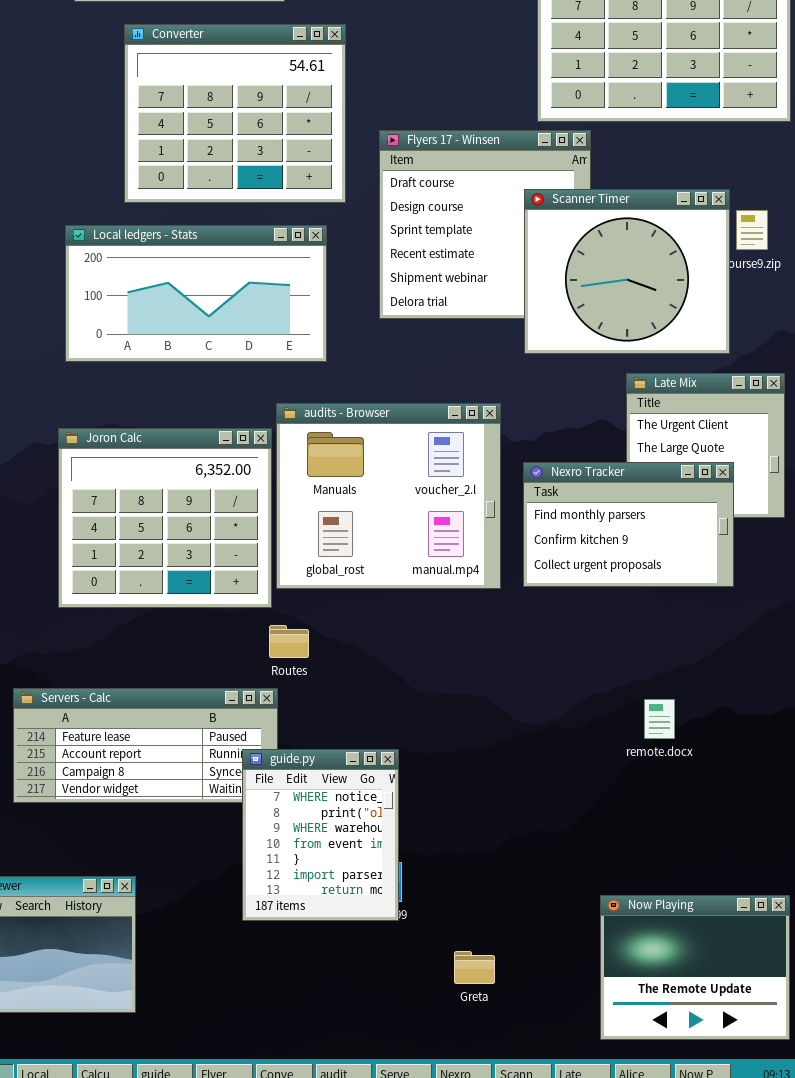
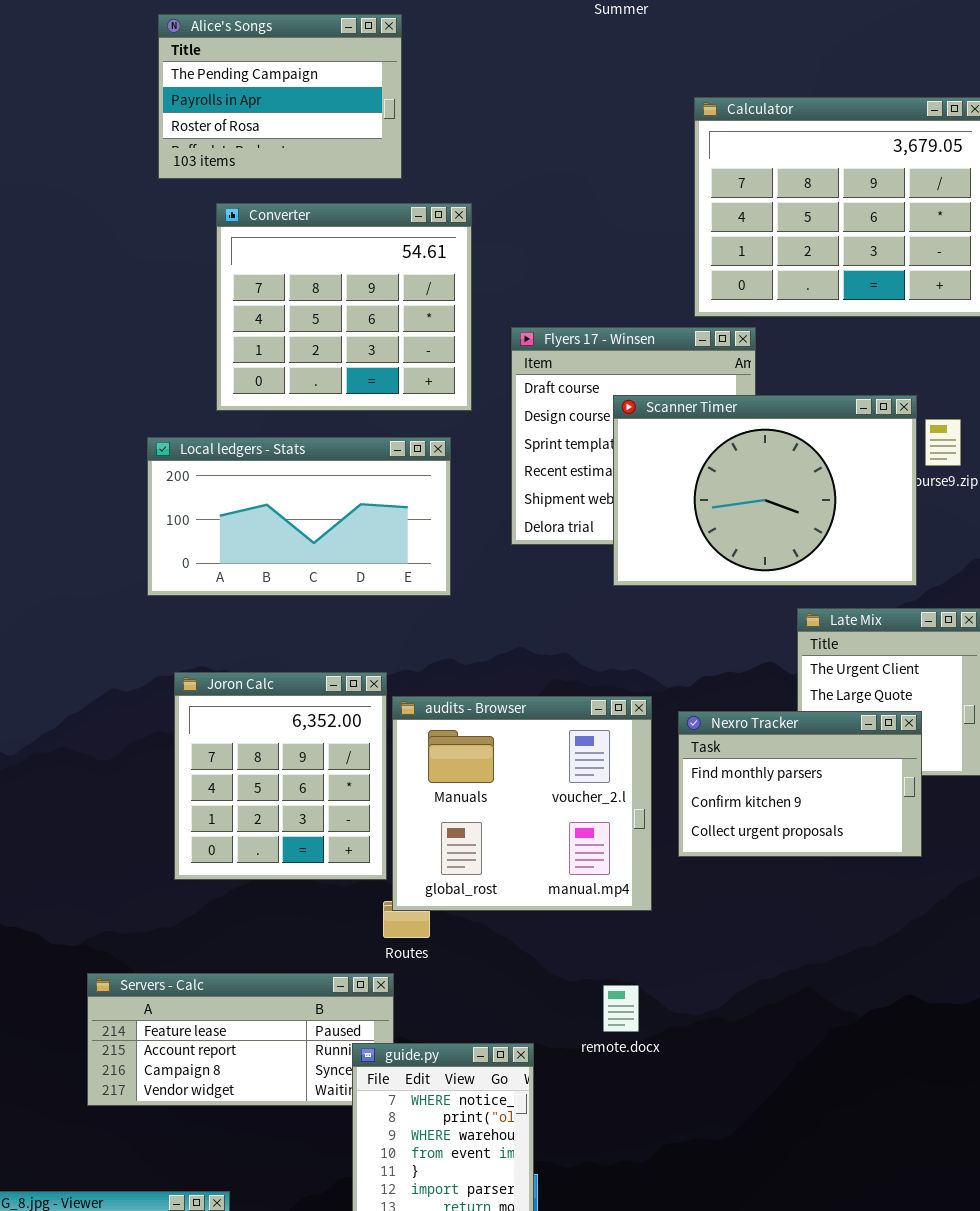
Scanner Timer: [524,189,730,354] -> [613,395,917,586], resized
audits - Browser: [276,403,501,589] -> [392,696,652,911], moved
Joron Calc: [58,428,272,608] -> [174,672,387,880], resized
remote.docx: [644,699,675,739] -> [603,985,639,1032], moved

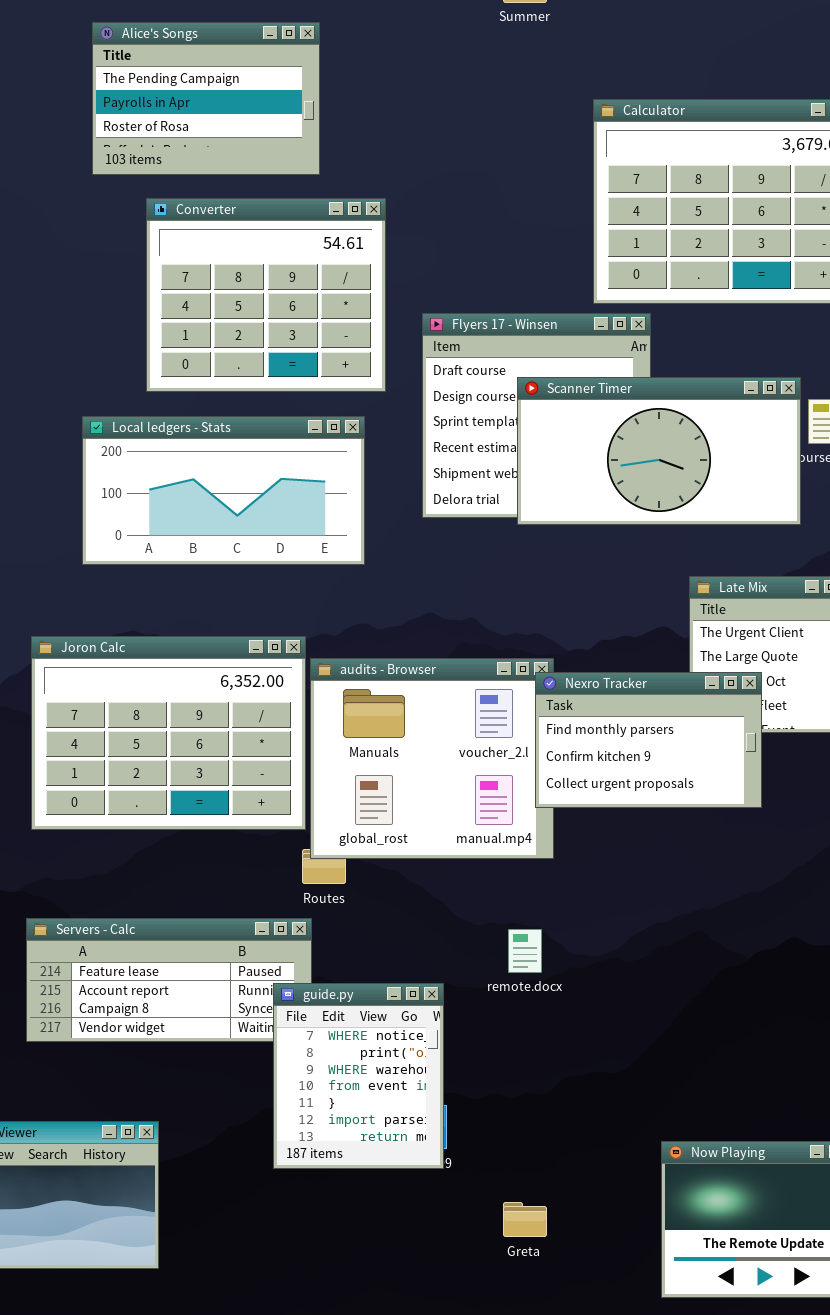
Scanner Timer: [613,395,917,586] -> [517,377,801,525], resized
Joron Calc: [174,672,387,880] -> [31,636,306,830], resized
Nexro Tracker: [678,711,922,857] -> [535,672,762,808], moved

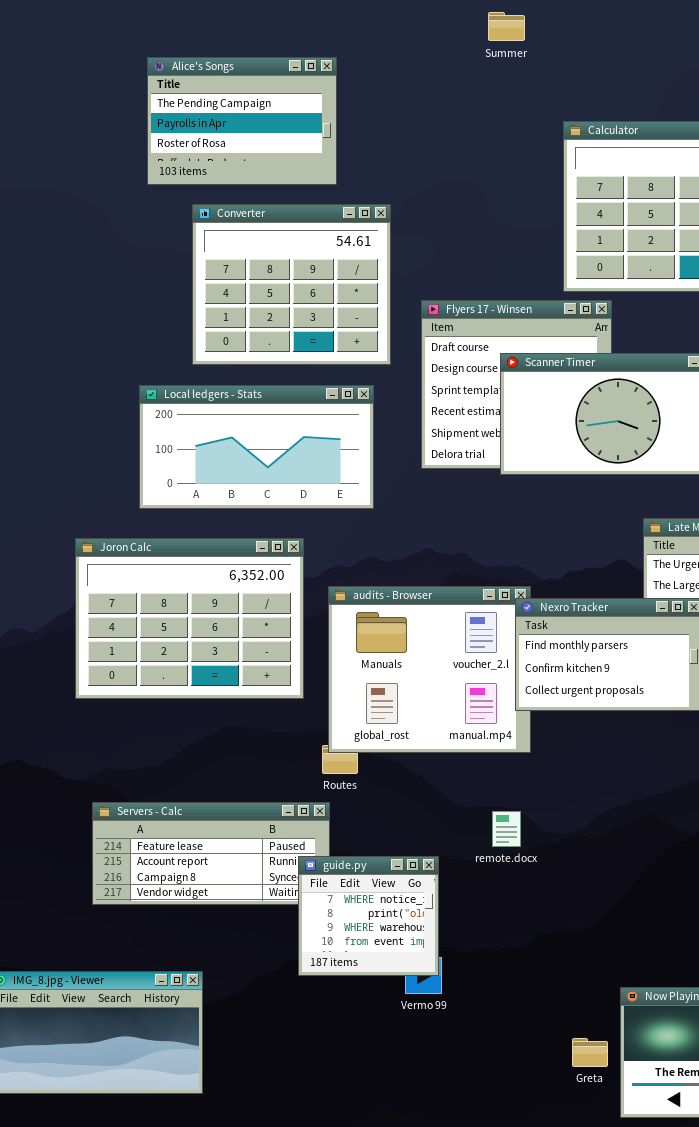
Joron Calc: [31,636,306,830] -> [75,538,304,699], moved
guide.py: [273,983,444,1169] -> [298,856,439,976], resized
Greta: [503,1202,547,1237] -> [572,1038,608,1067], moved

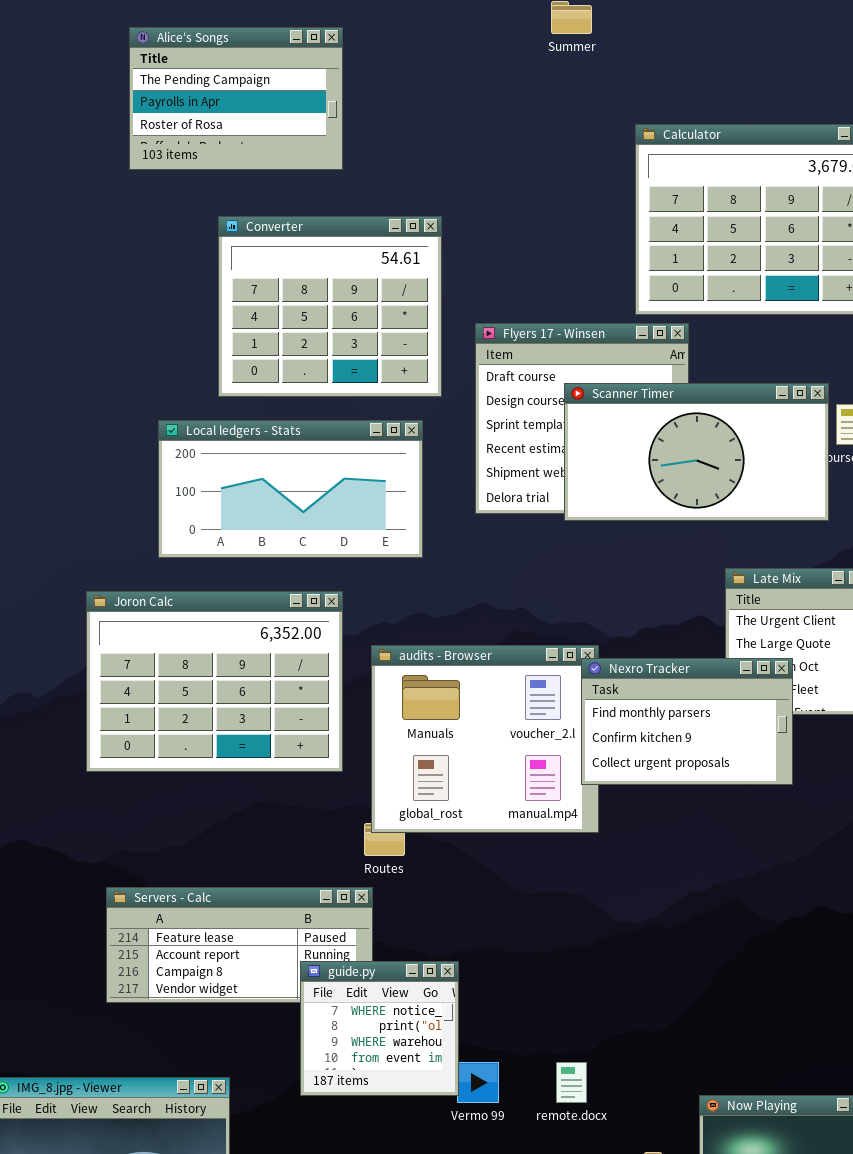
Alice's Songs: [147,57,337,185] -> [129,27,343,170], moved
remote.docx: [492,811,521,847] -> [556,1062,587,1103], moved
guide.py: [298,856,439,976] -> [300,961,459,1096], moved

